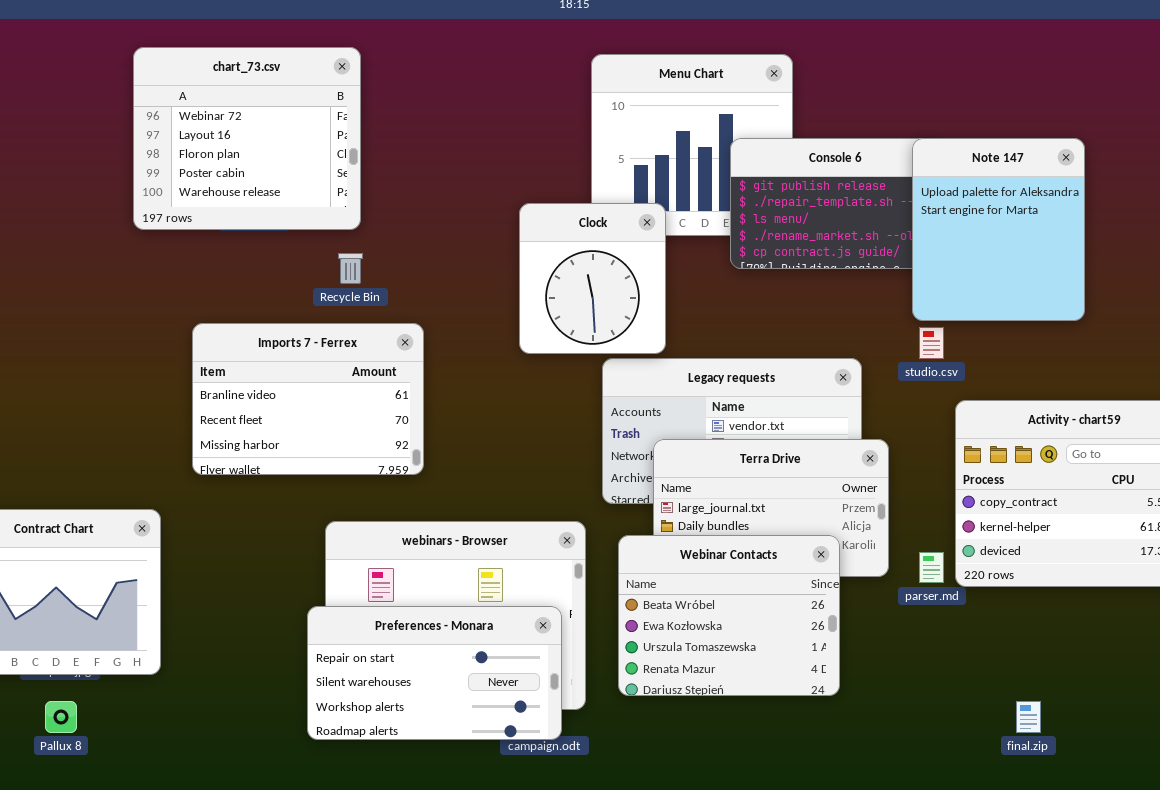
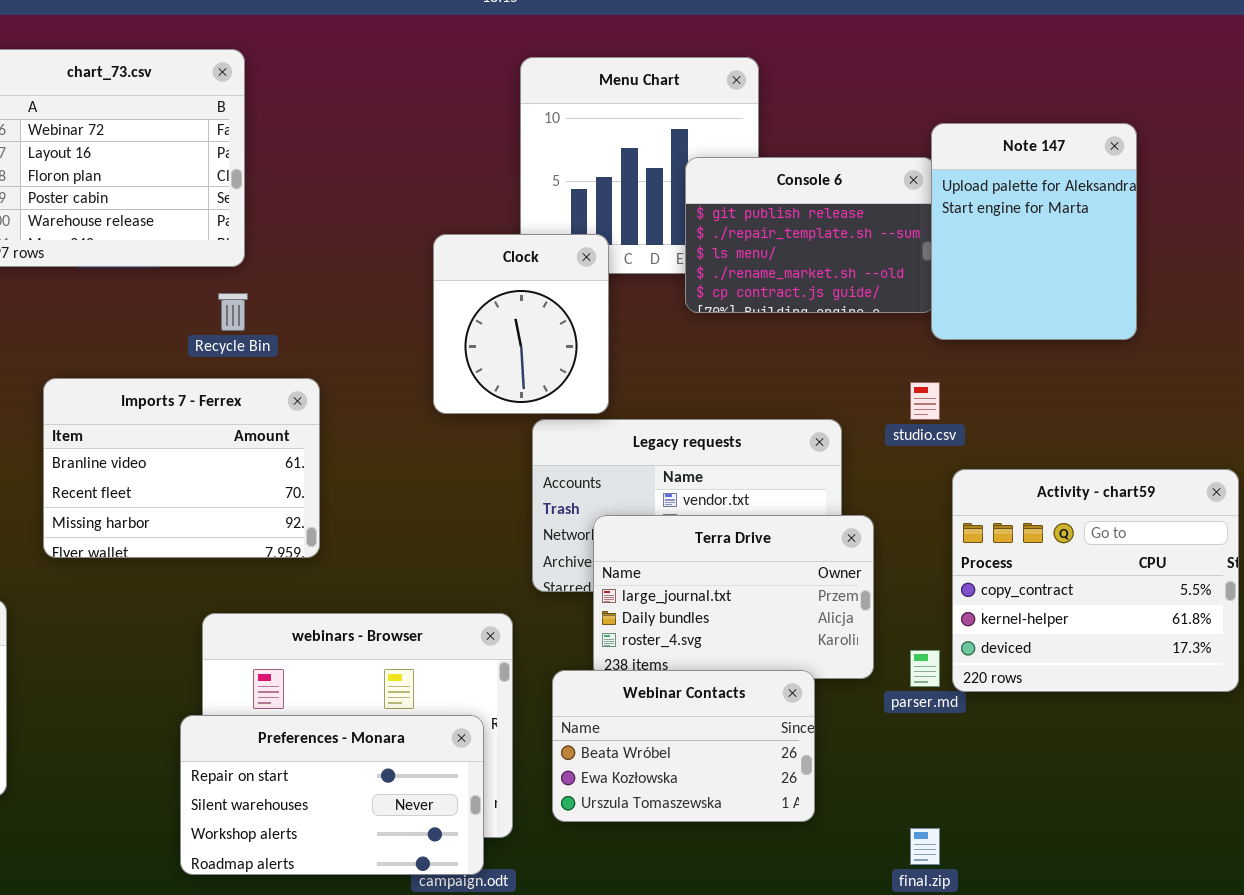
Note 147: [912,138,1085,321] -> [931,123,1137,340], moved
Webinar Contacts: [618,535,840,696] -> [552,670,815,822], resized
final.zip: [1016,701,1041,733] -> [910,828,940,865], moved

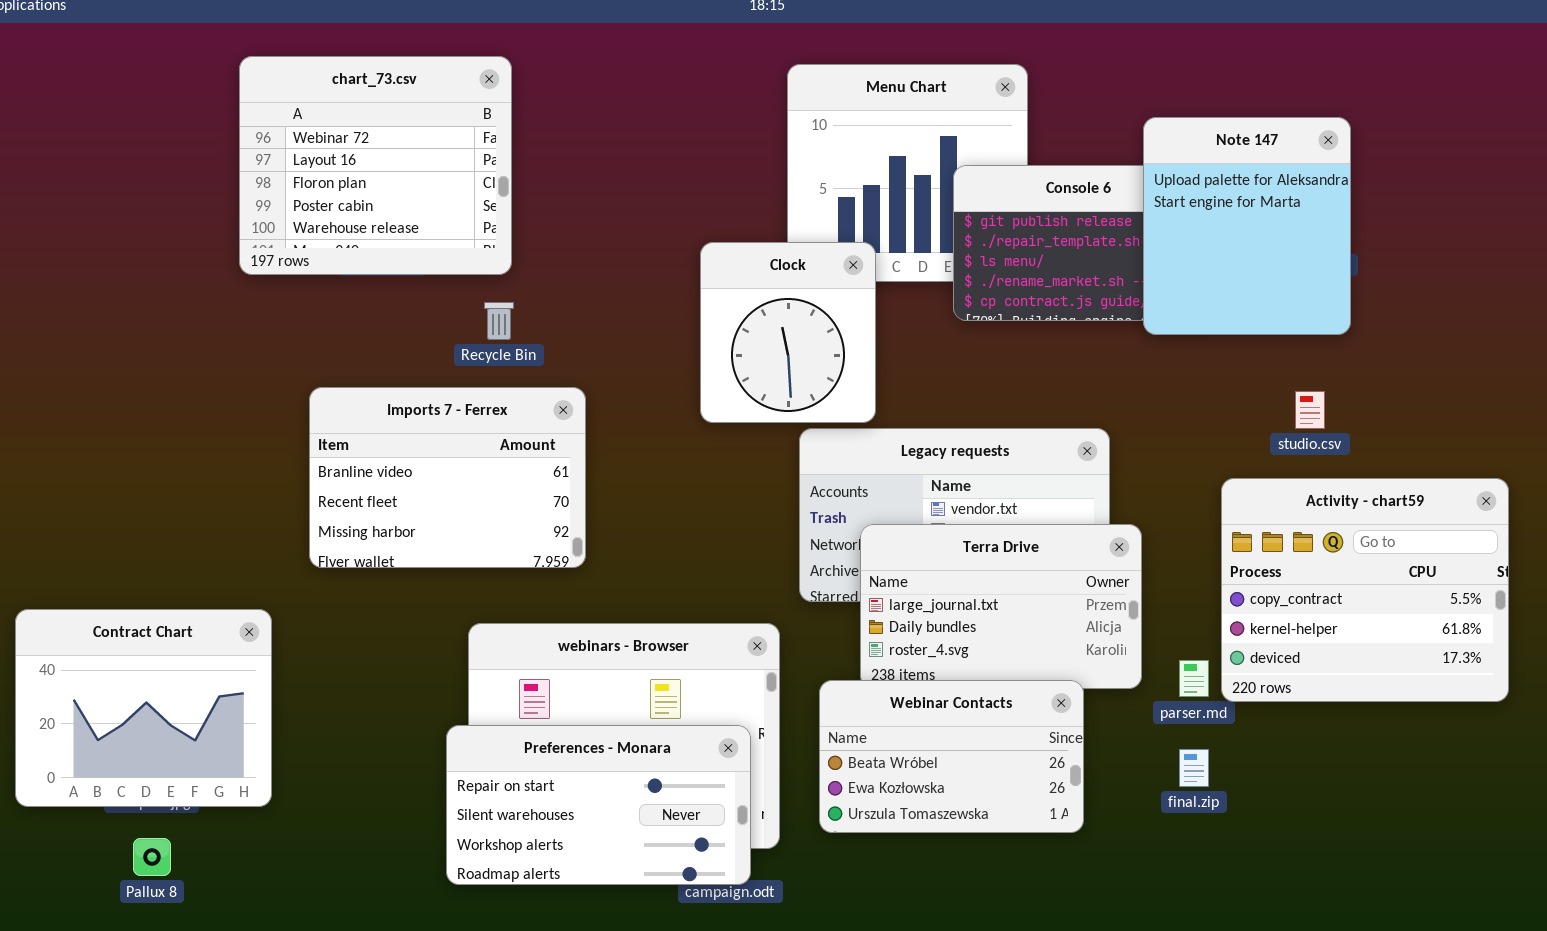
Note 147: [931,123,1137,340] -> [1143,117,1351,335], moved
studio.csv: [910,382,940,420] -> [1295,391,1325,429], moved
final.zip: [910,828,940,865] -> [1179,749,1209,787], moved

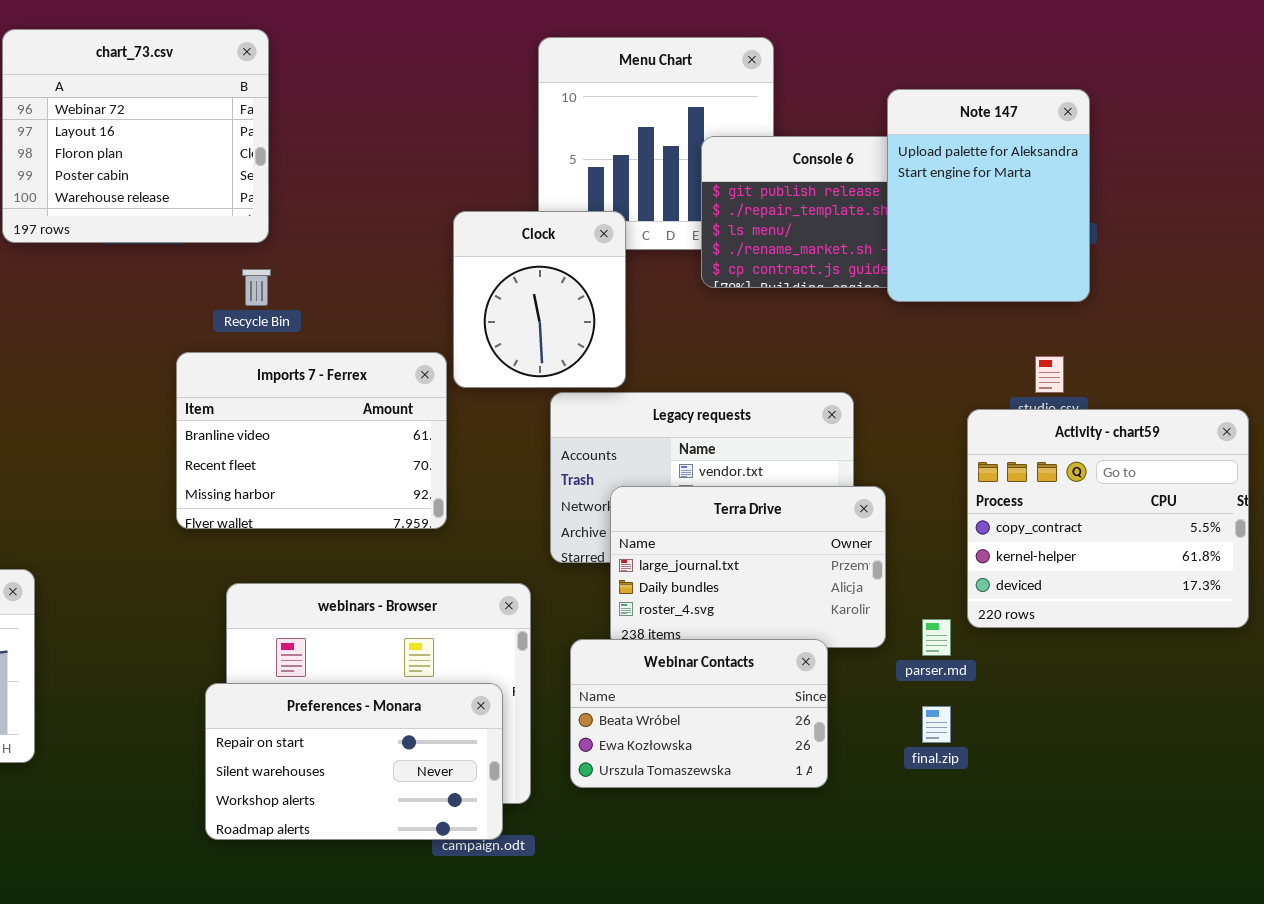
Imports 7 - Ferrex: [309,387,586,568] -> [176,352,447,529], moved
Activity - chart59: [1221,478,1509,702] -> [967,409,1249,628], moved

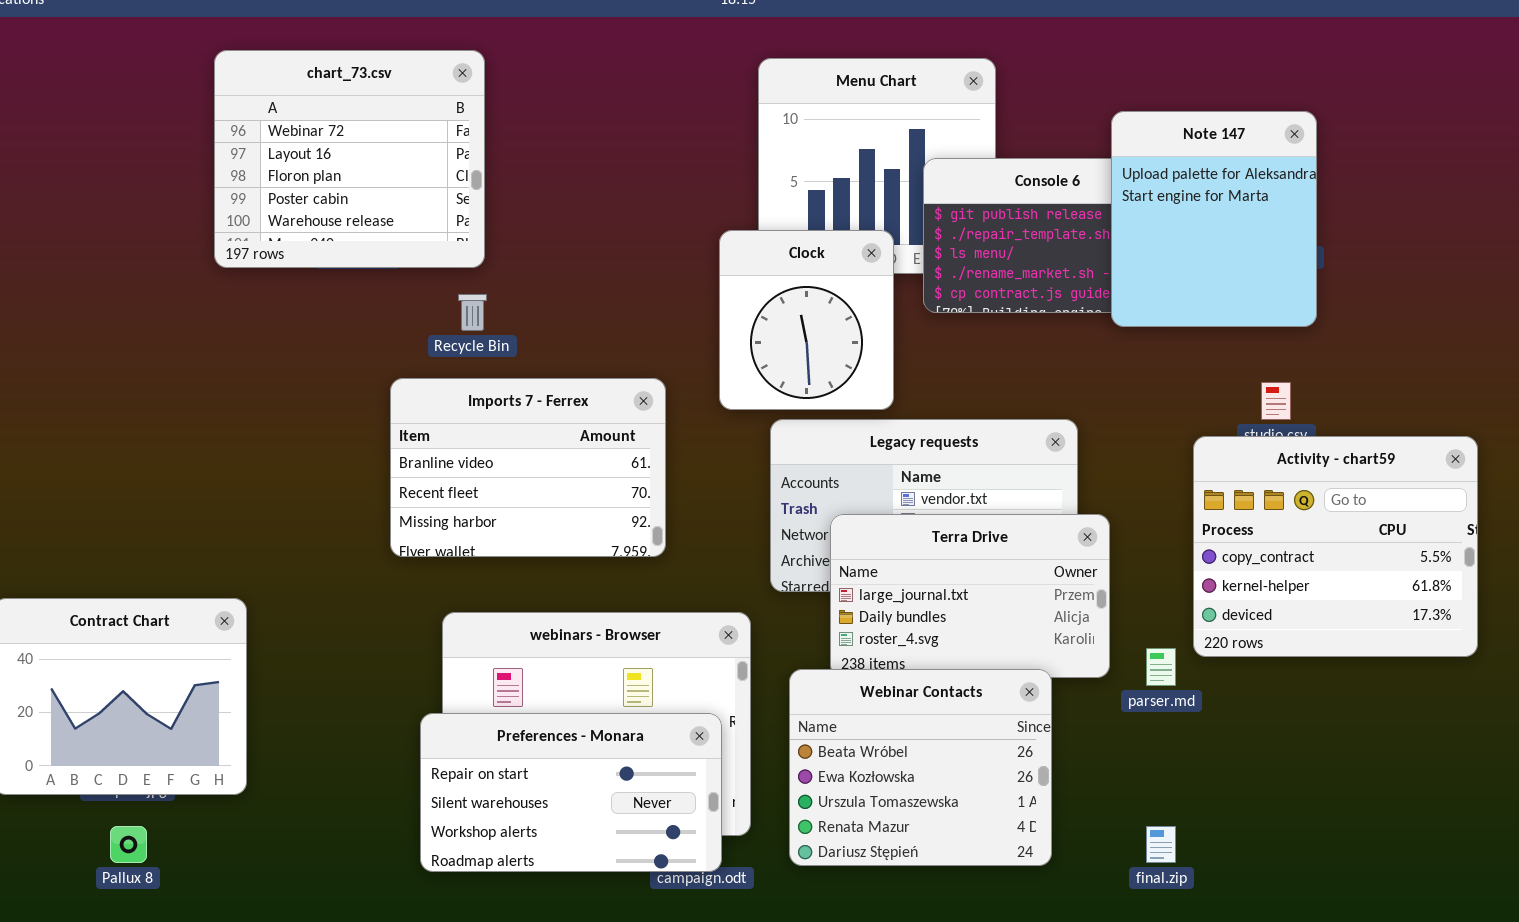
Clock: [453,211,626,388] -> [719,230,894,410], moved
Webinar Contacts: [570,639,828,788] -> [789,669,1052,866], resized
final.zip: [922,706,951,743] -> [1146,826,1176,863], moved

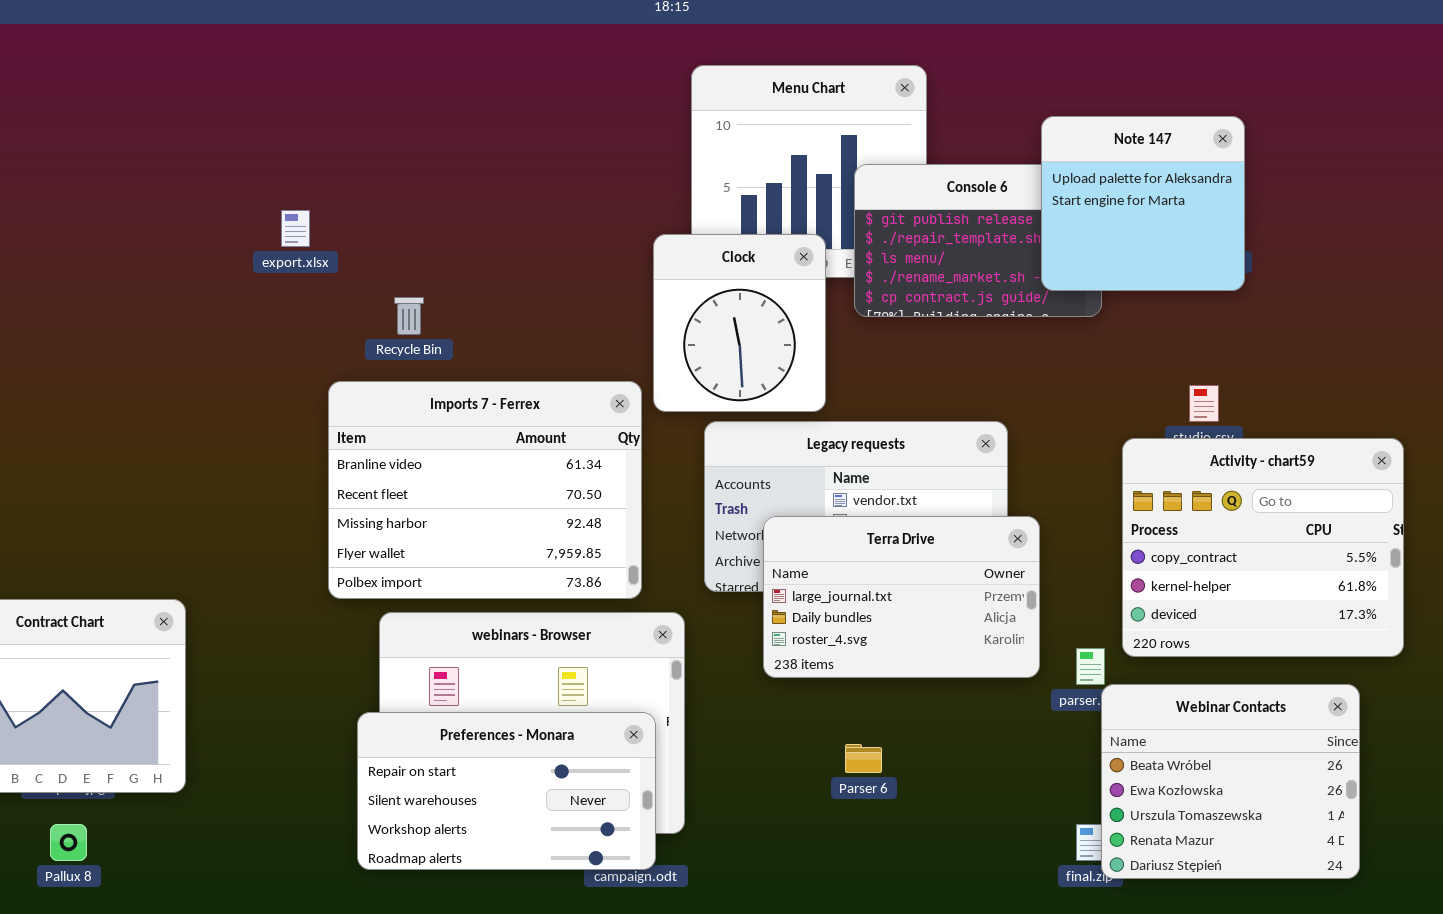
chart_73.csv: [214,50,485,268] -> none, closed
Note 147: [1111,111,1317,327] -> [1041,116,1245,291], resized
Imports 7 - Ferrex: [390,378,666,557] -> [328,381,642,599], resized
Webinar Contacts: [789,669,1052,866] -> [1101,684,1360,879], moved

